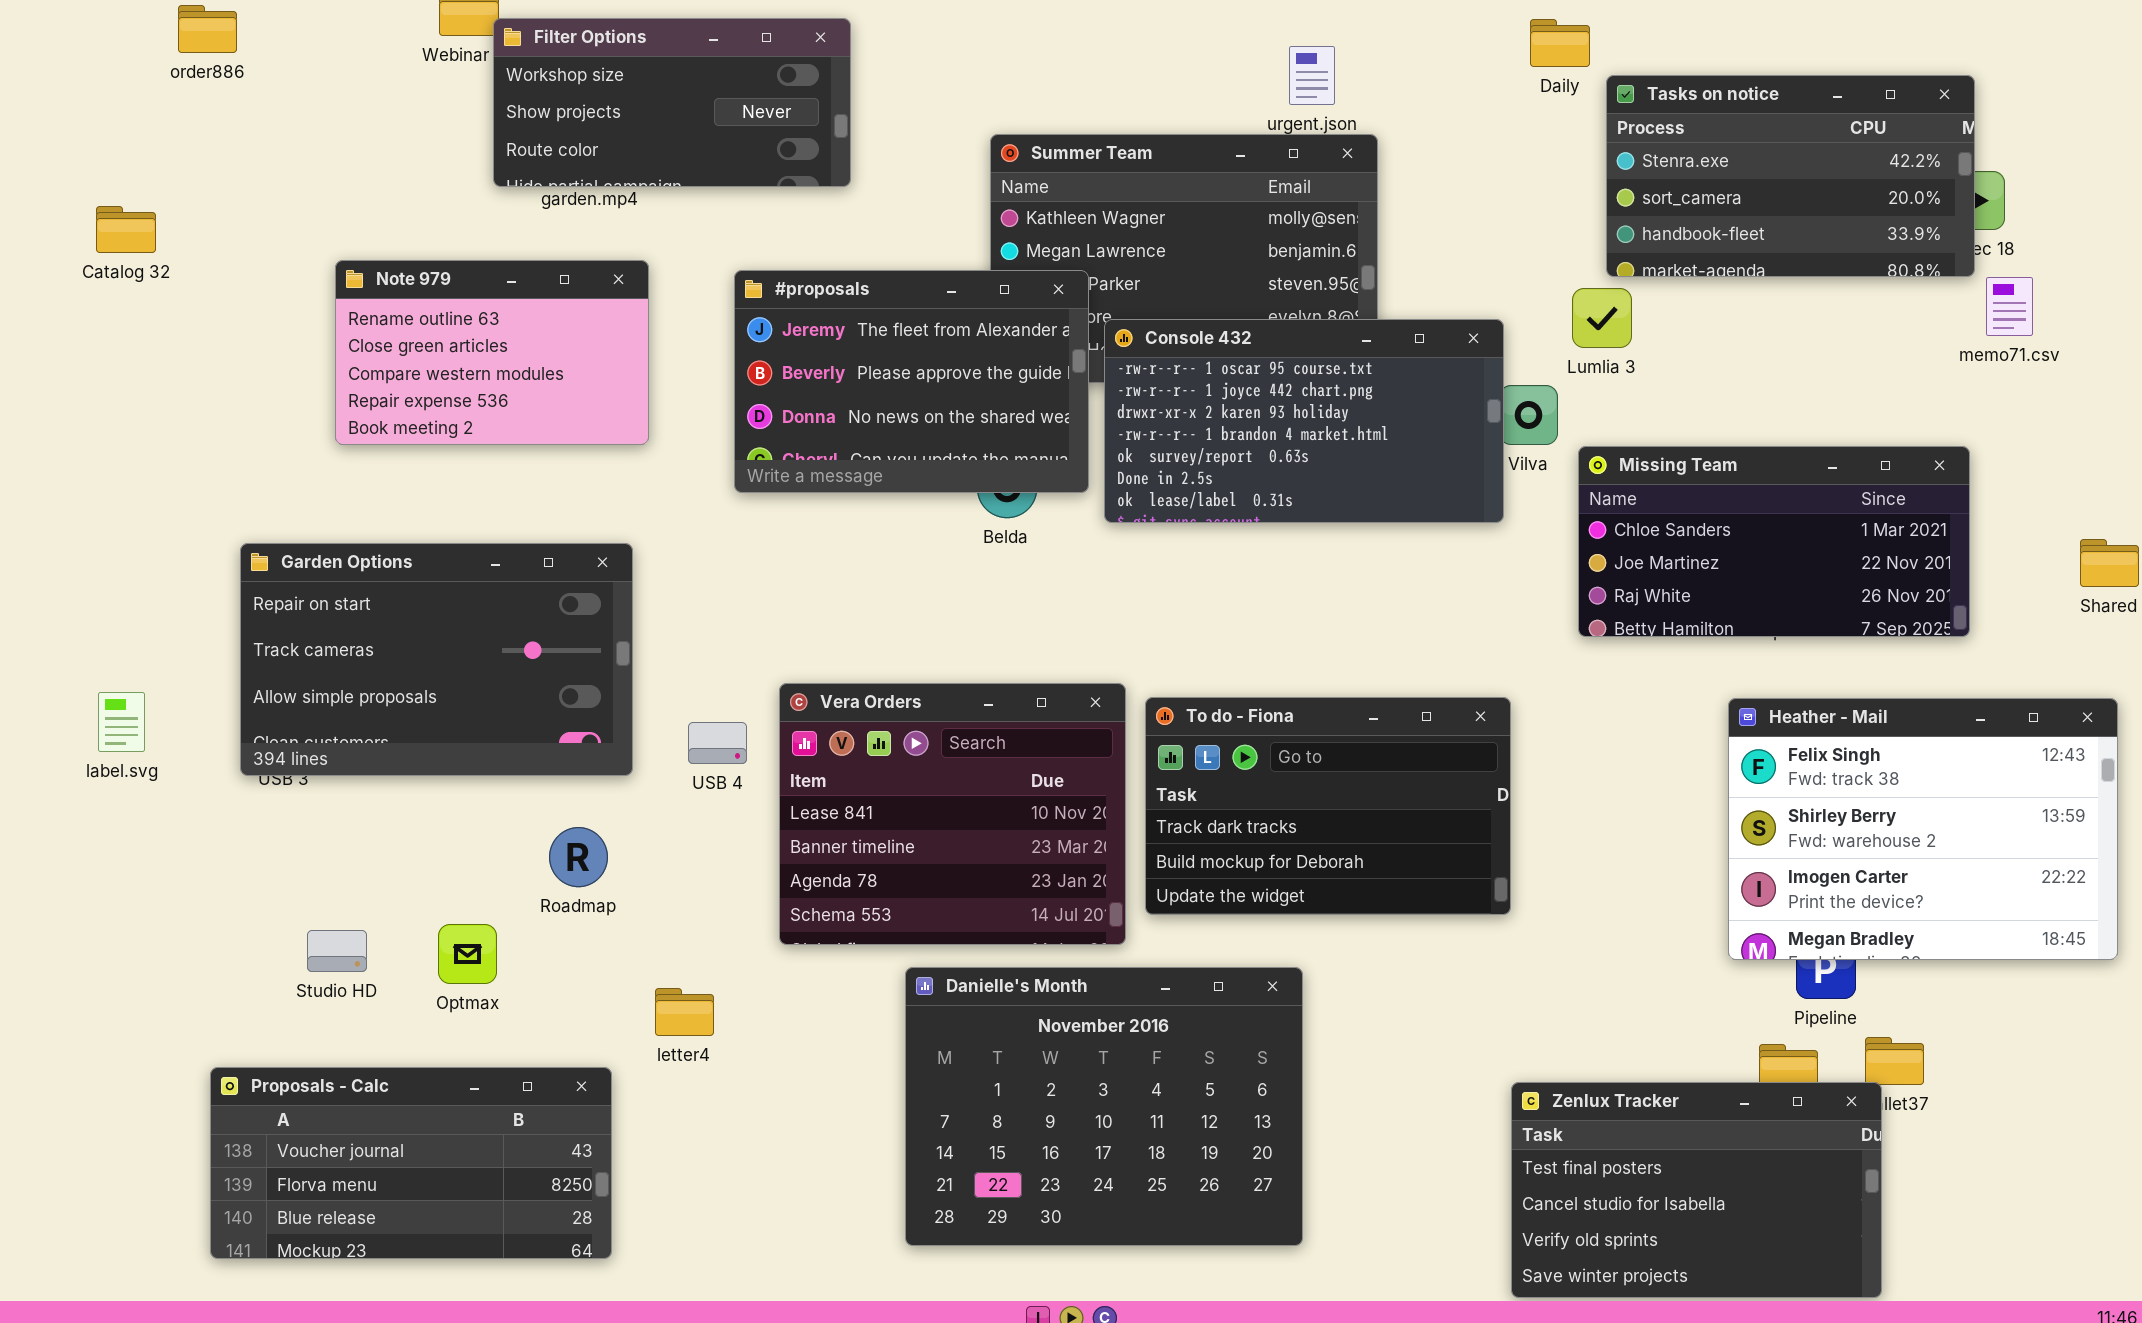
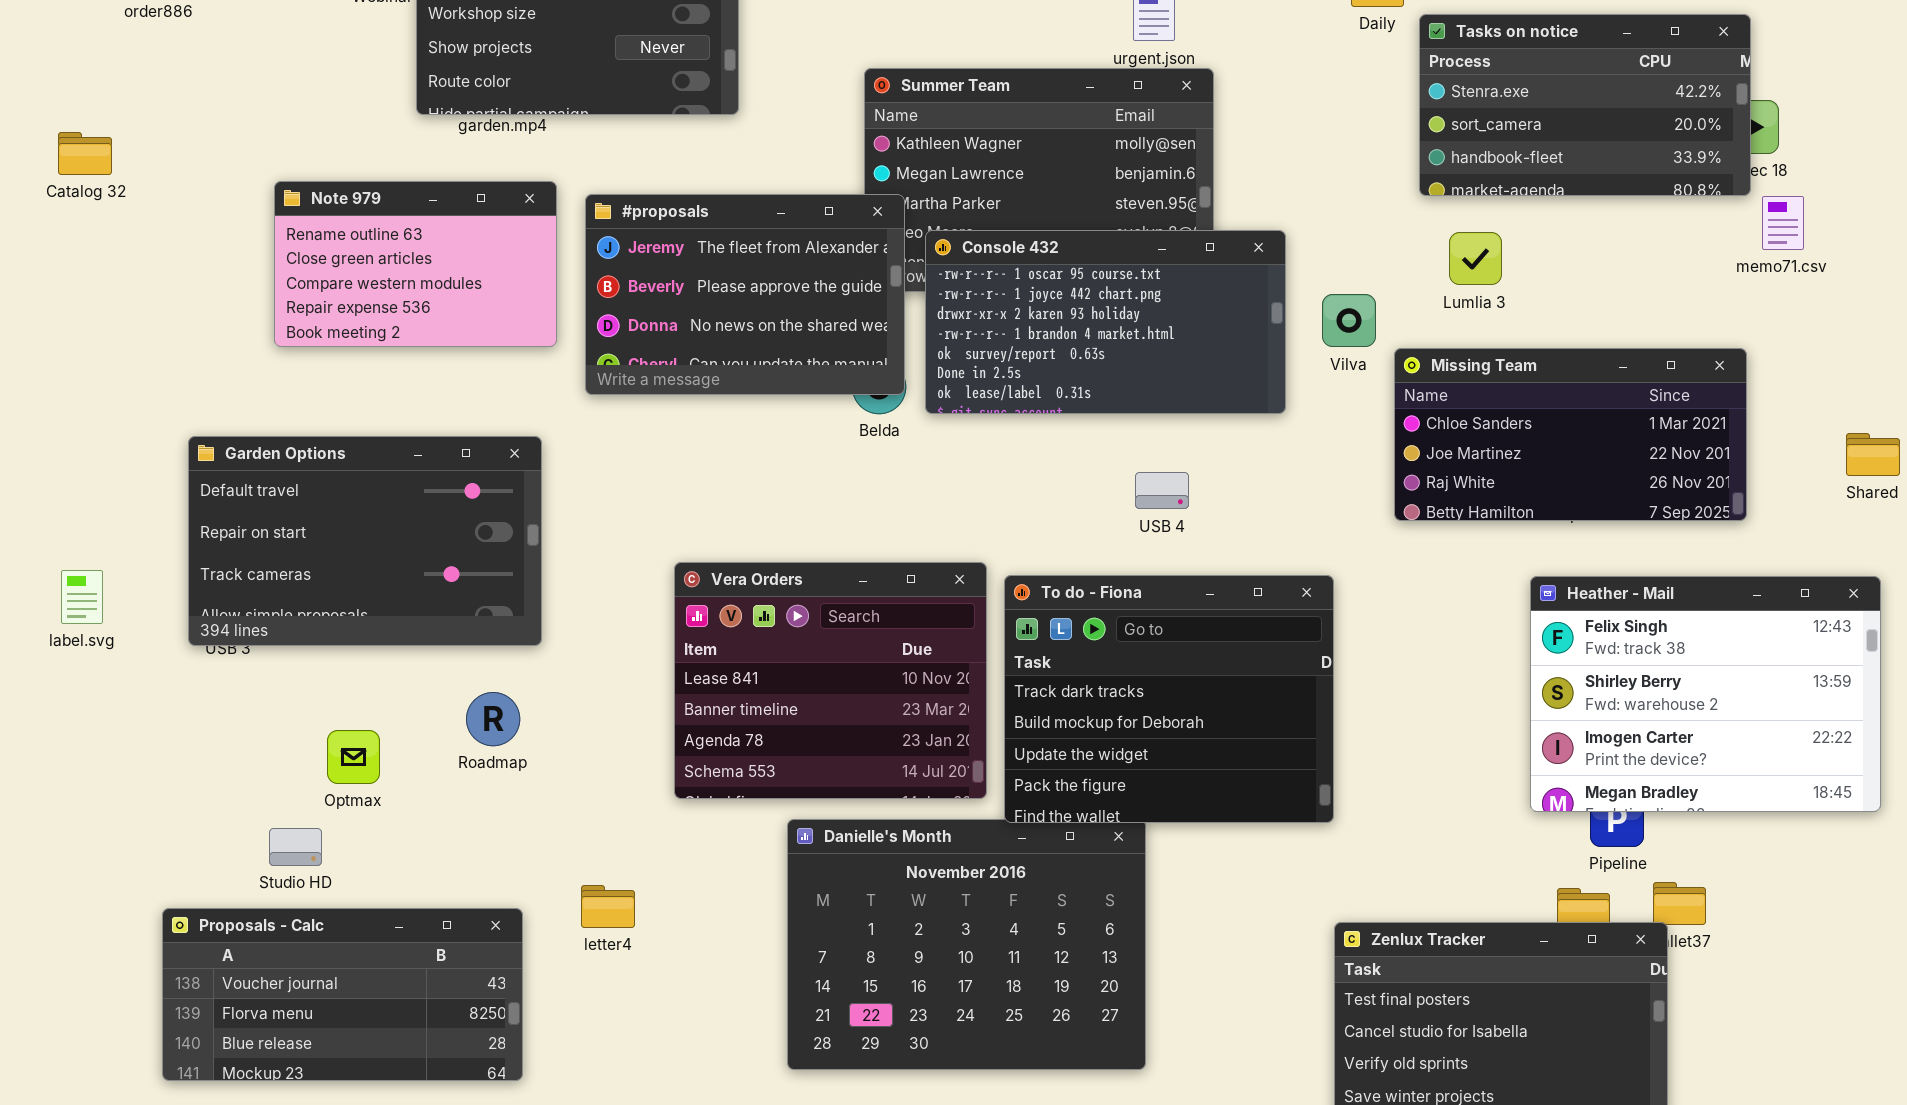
#proposals: [734,270,1089,493] -> [585,194,905,395], moved
Lumlia 3: [1572,288,1632,348] -> [1449,232,1502,285], moved
Console 432: [1104,319,1504,523] -> [925,230,1286,414], moved
Garden Options: [240,543,633,776] -> [188,436,542,646], scrolled up 1 row
To do - Fiona: [1145,697,1511,915] -> [1004,575,1334,823], resized
USB 4: [688,722,747,764] -> [1135,472,1189,509], moved
Optmax: [438,924,497,984] -> [327,730,380,784], moved
Studio HD: [307,930,367,972] -> [269,828,322,866], moved
letter4: [655,988,714,1036] -> [581,885,635,928], moved

